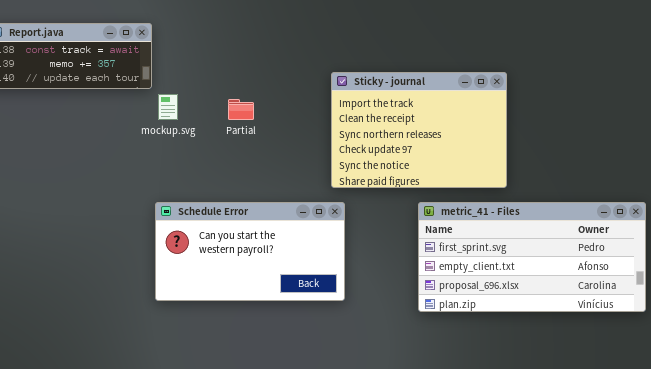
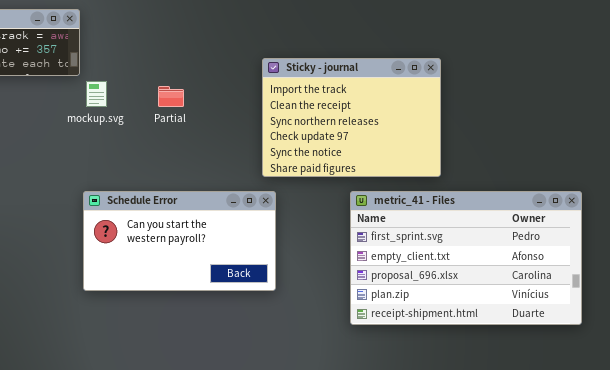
metric_41 - Files: [418,202,646,312] -> [350,191,582,325], resized

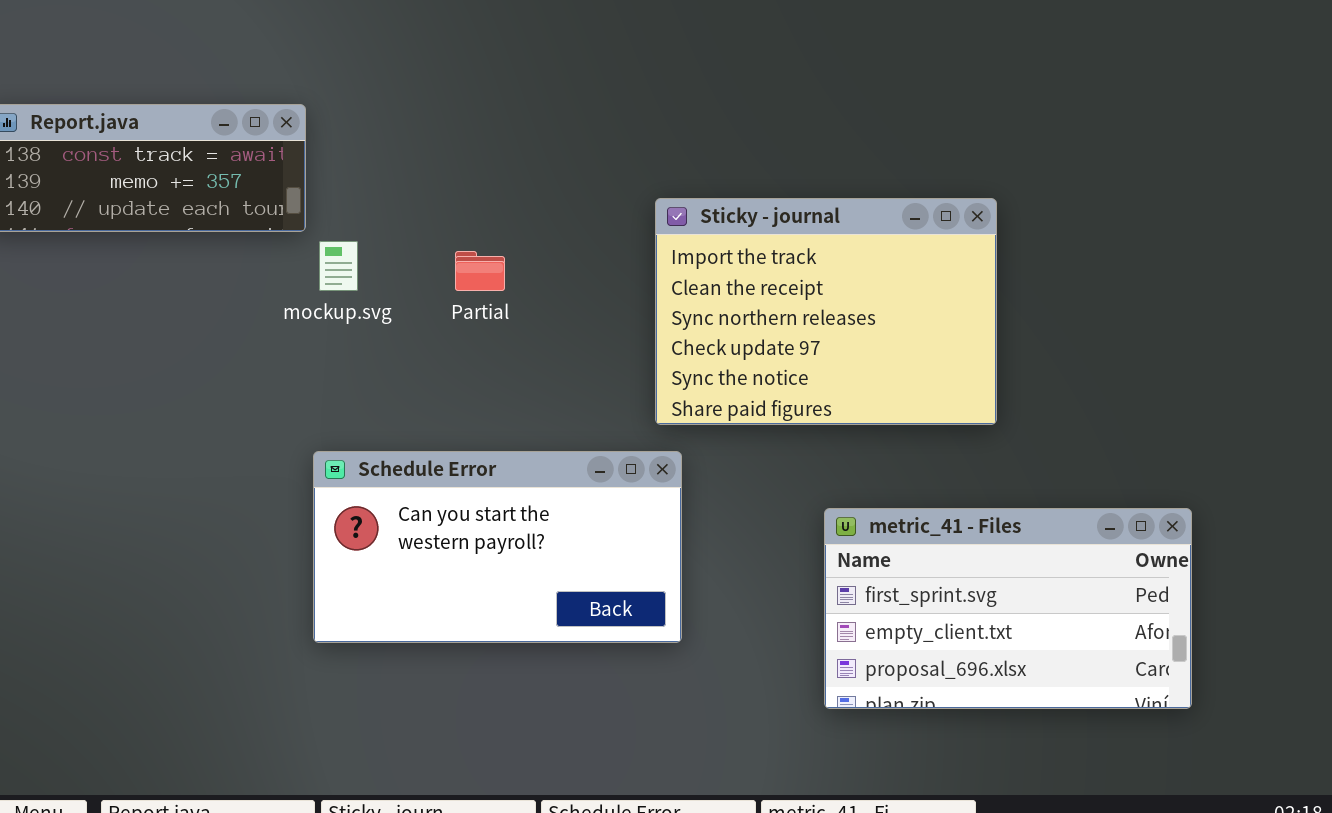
metric_41 - Files: [350,191,582,325] -> [824,508,1192,709], resized

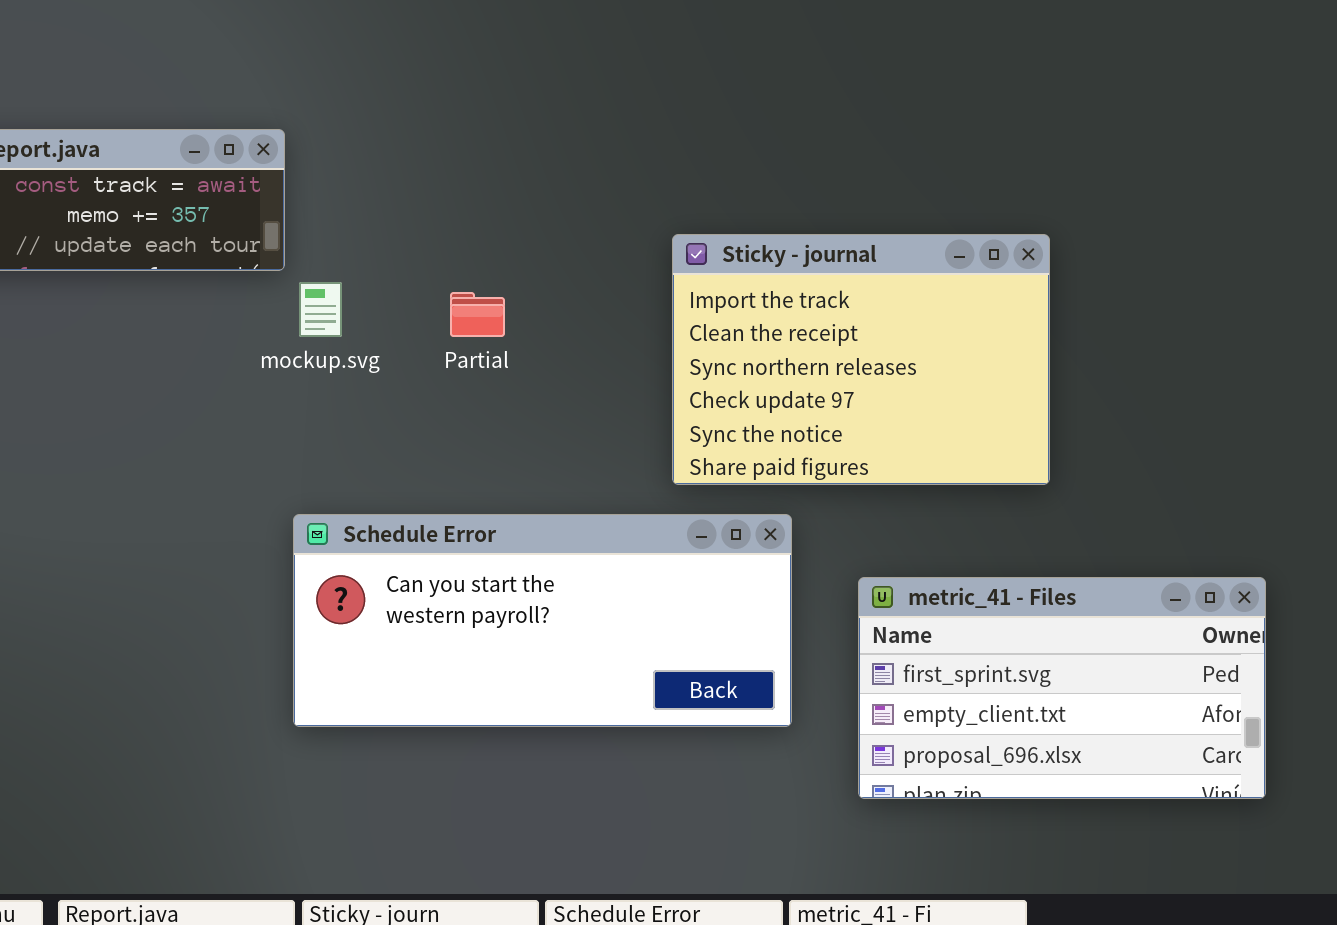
Schedule Error: [313,451,682,643] -> [293,514,792,727], resized

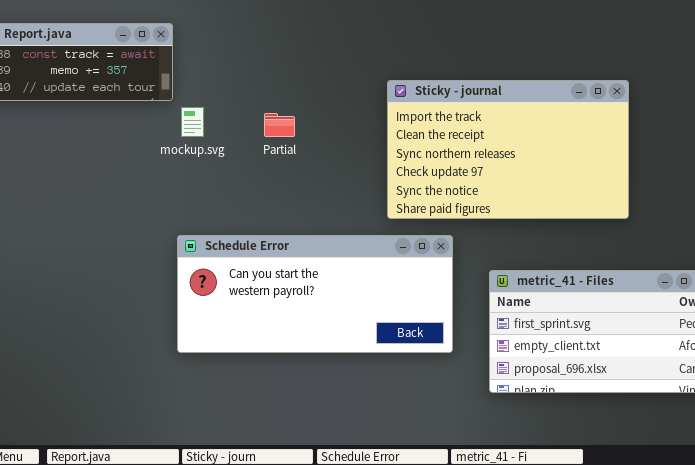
Sticky - journal: [672,234,1050,485] -> [387,80,629,219], resized

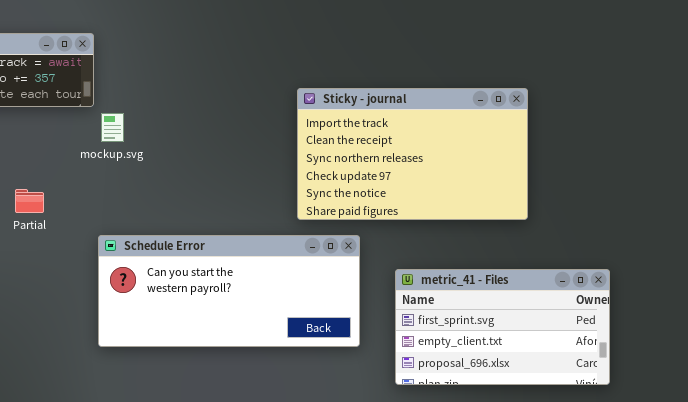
Partial: [264,113,295,137] -> [15,189,44,213], moved

